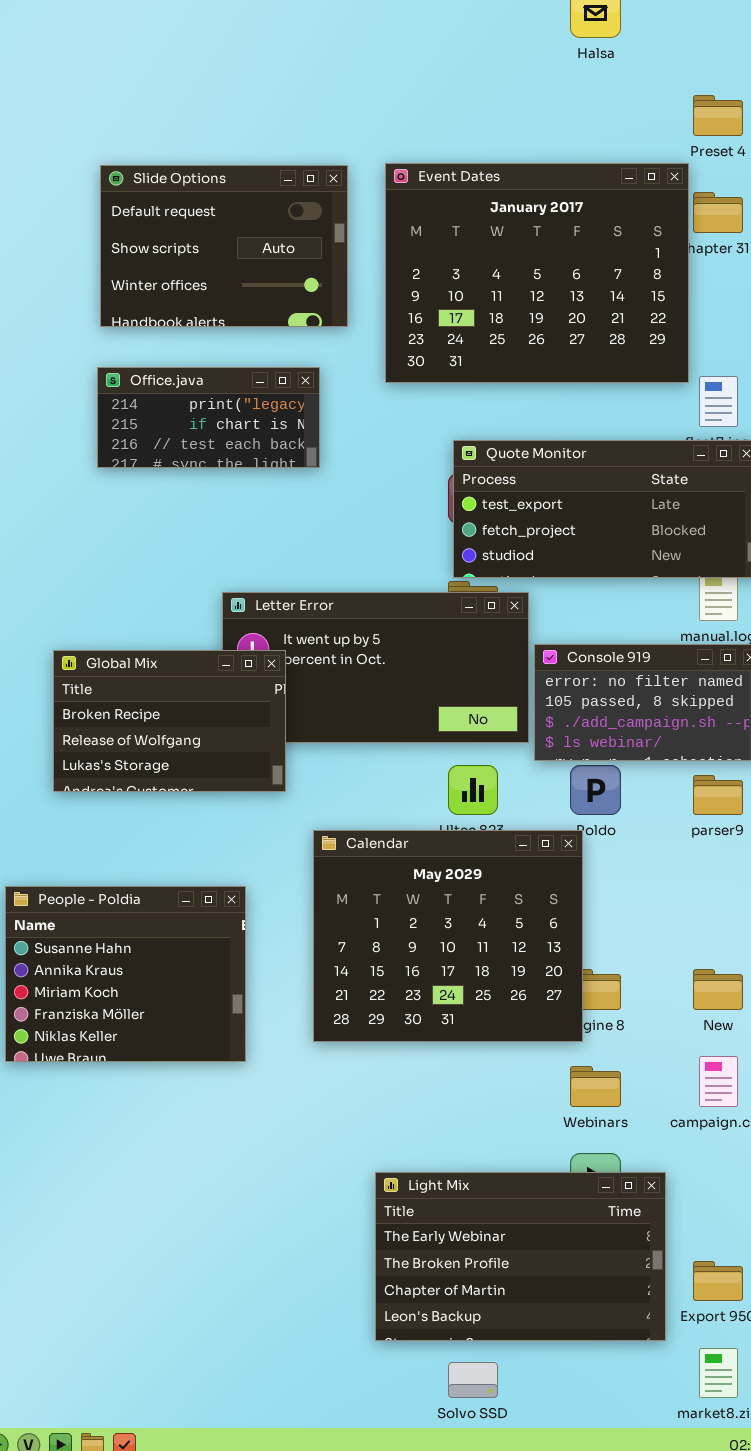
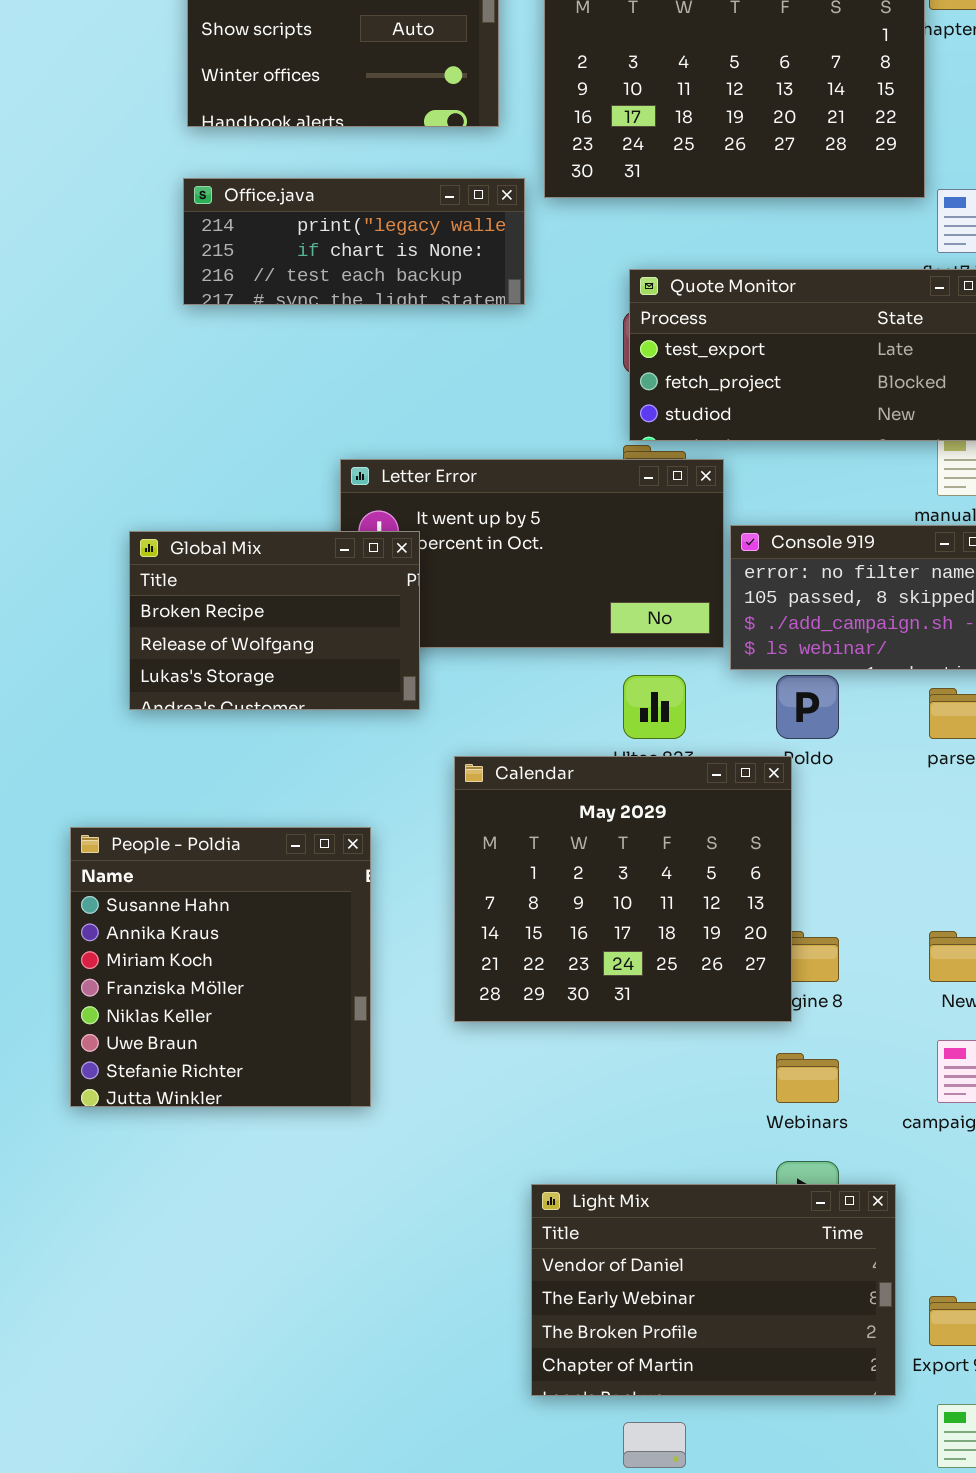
Office.java: [97,367,320,468] -> [183,178,525,305], resized
People - Poldia: [5,886,246,1062] -> [70,827,371,1107], resized
Light Mix: [375,1172,666,1341] -> [531,1184,896,1396], scrolled up 1 row

